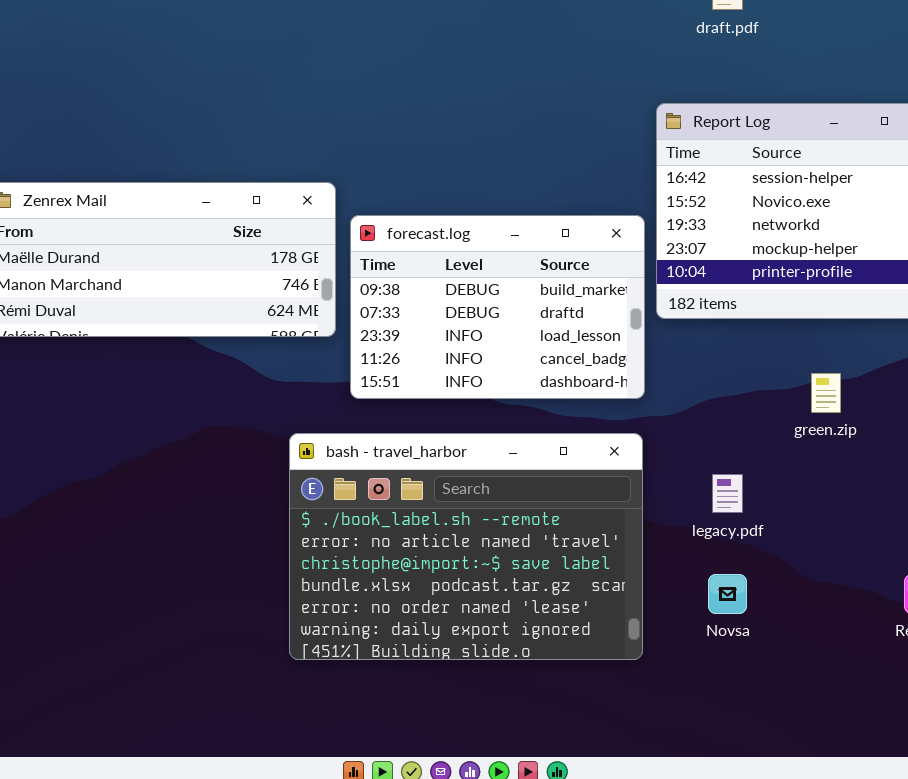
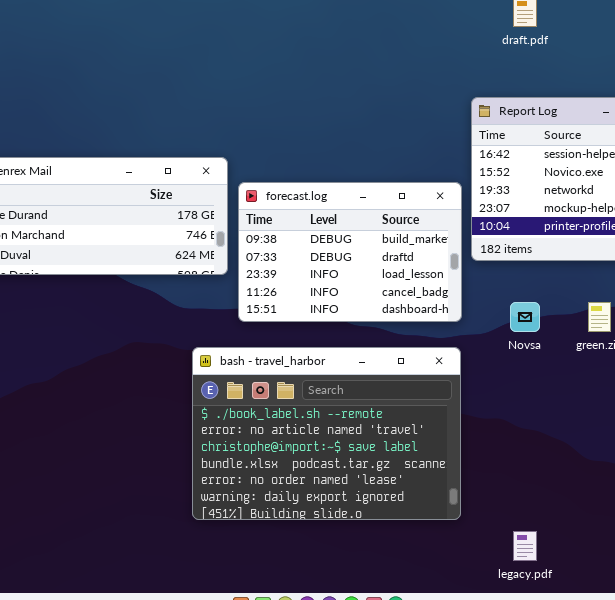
legacy.pdf: [712,474,743,513] -> [513,531,537,561], moved
Novsa: [708,574,747,614] -> [510,302,540,332], moved

